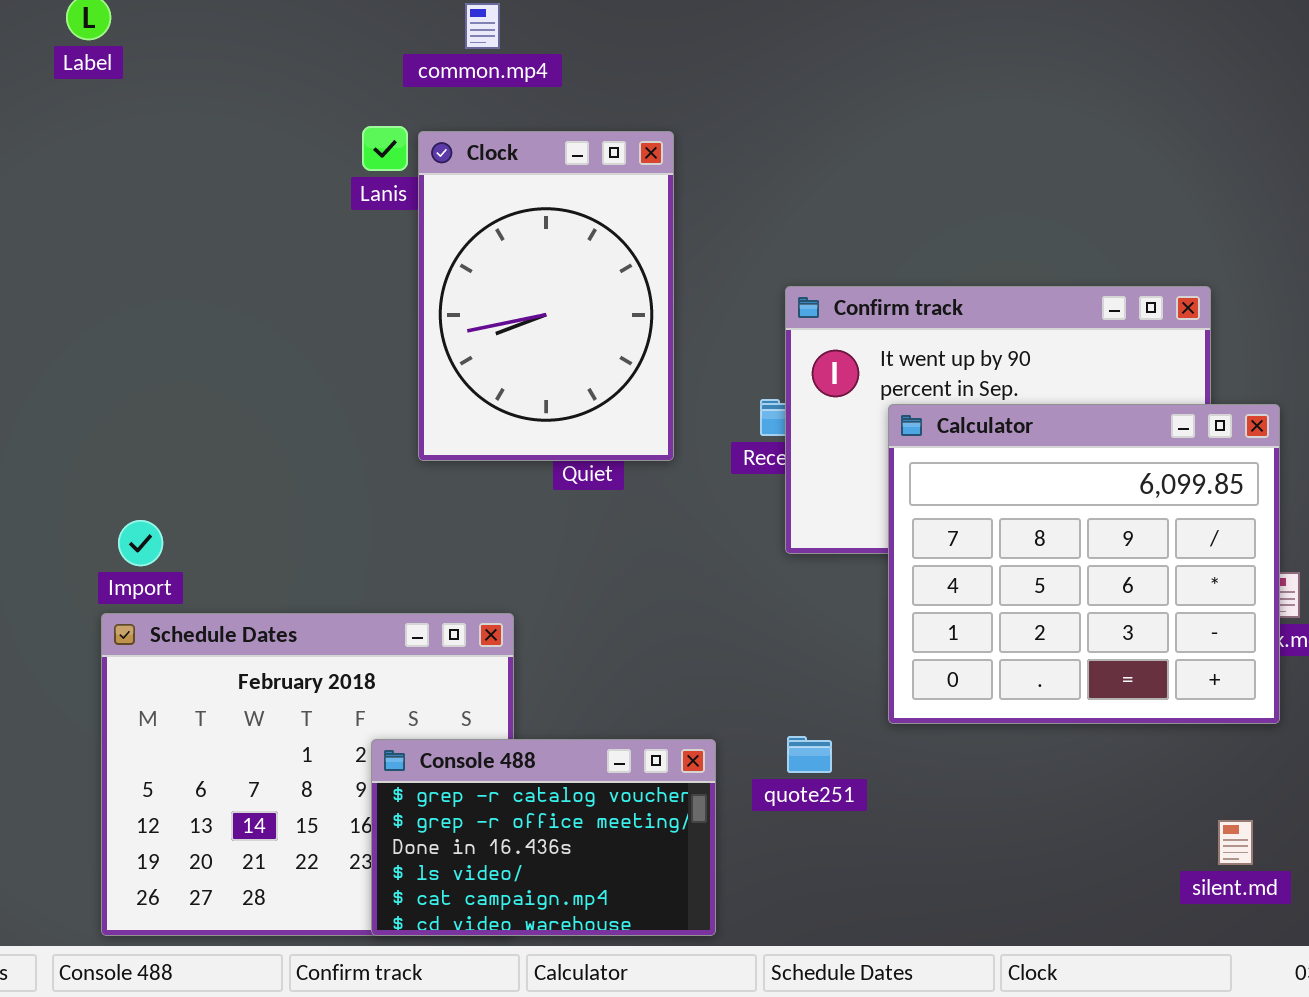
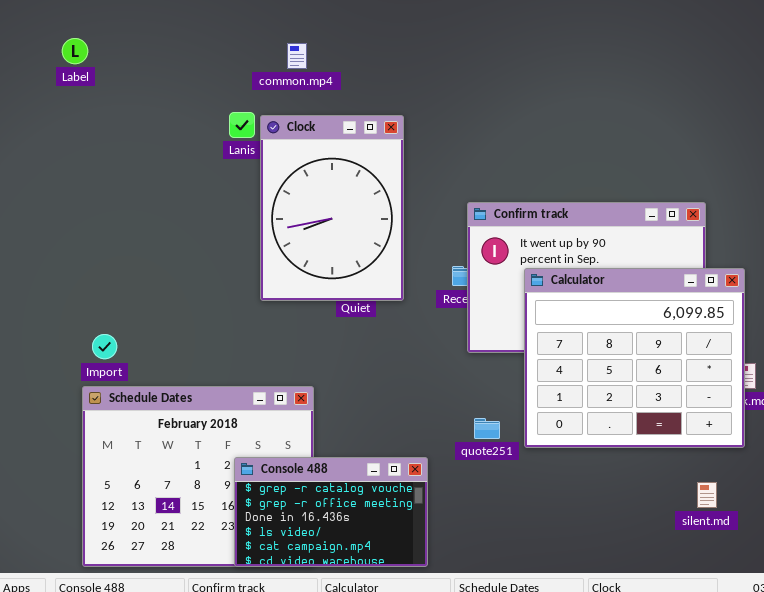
quote251: [787,736,832,773] -> [474,418,500,439], moved
silent.md: [1218,820,1253,865] -> [697,482,717,508], moved

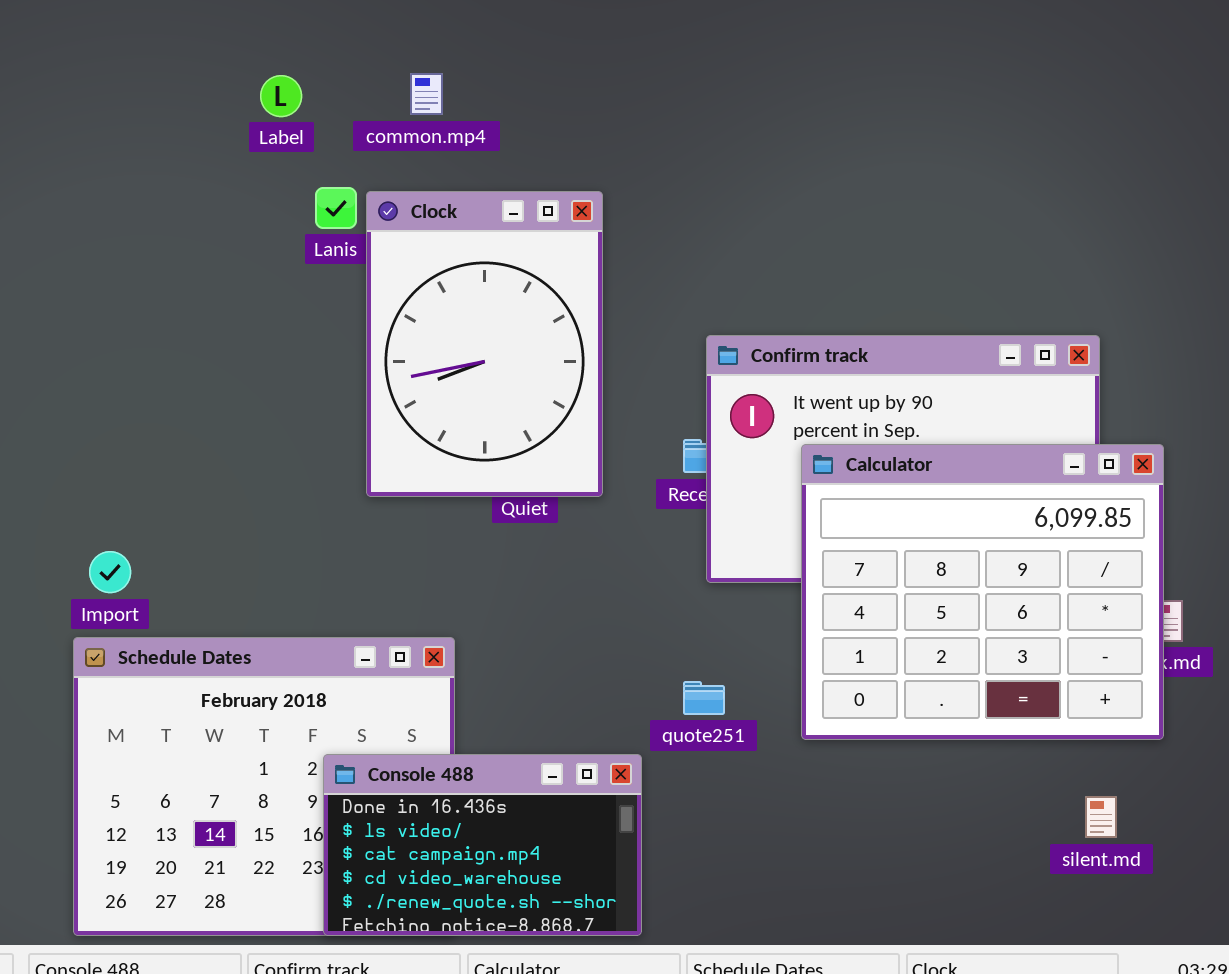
Label: [62,38,88,64] -> [260,75,302,117], moved
quote251: [474,418,500,439] -> [683,681,725,715], moved
Console 488: [234,457,428,567] -> [323,754,642,936], scrolled down 2 rows

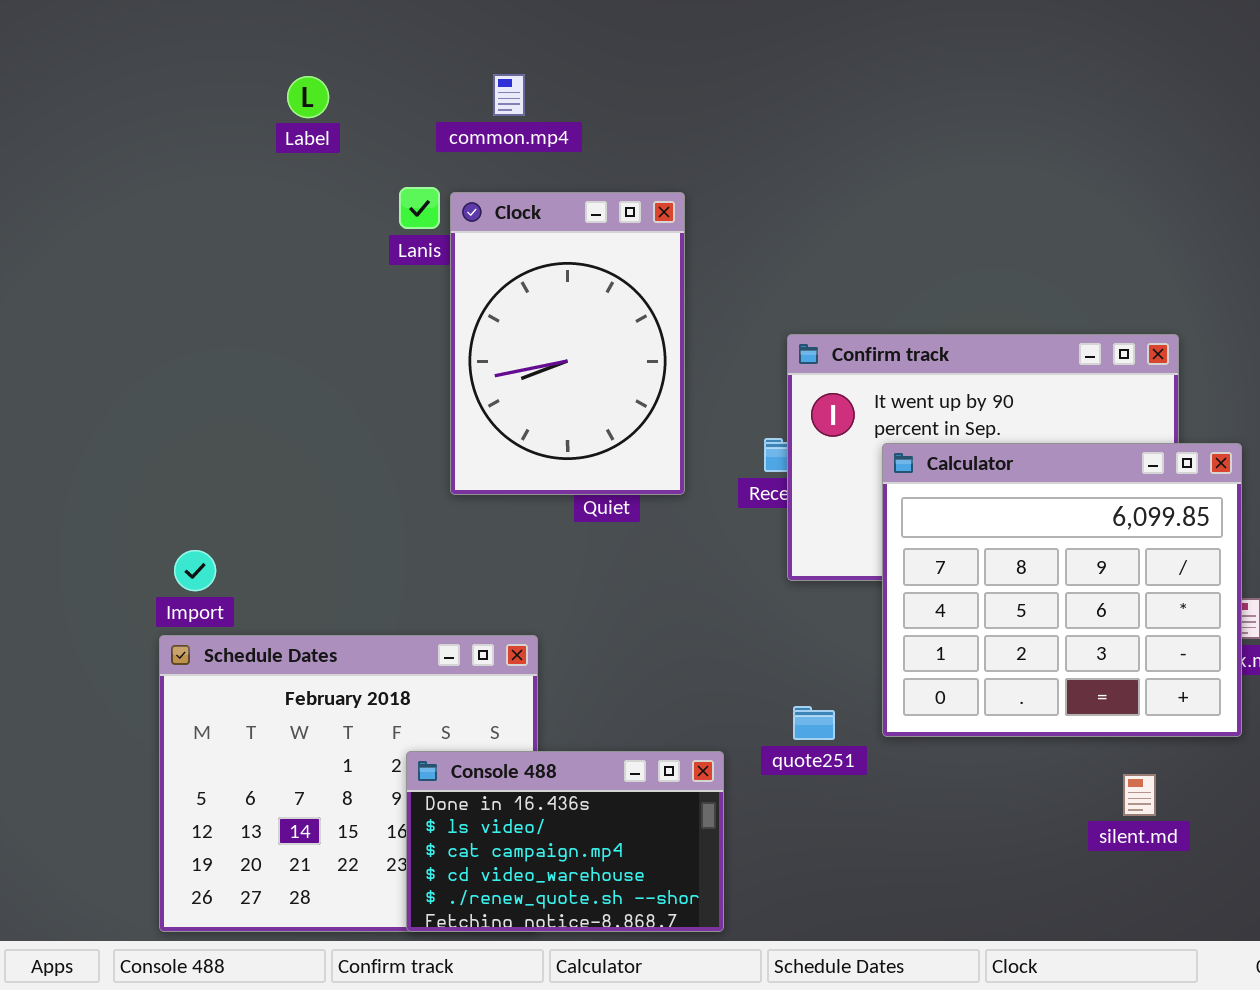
Label: [260,75,302,117] -> [287,76,329,118], moved
quote251: [683,681,725,715] -> [793,706,835,740], moved
silent.md: [1085,796,1117,838] -> [1123,774,1156,816], moved

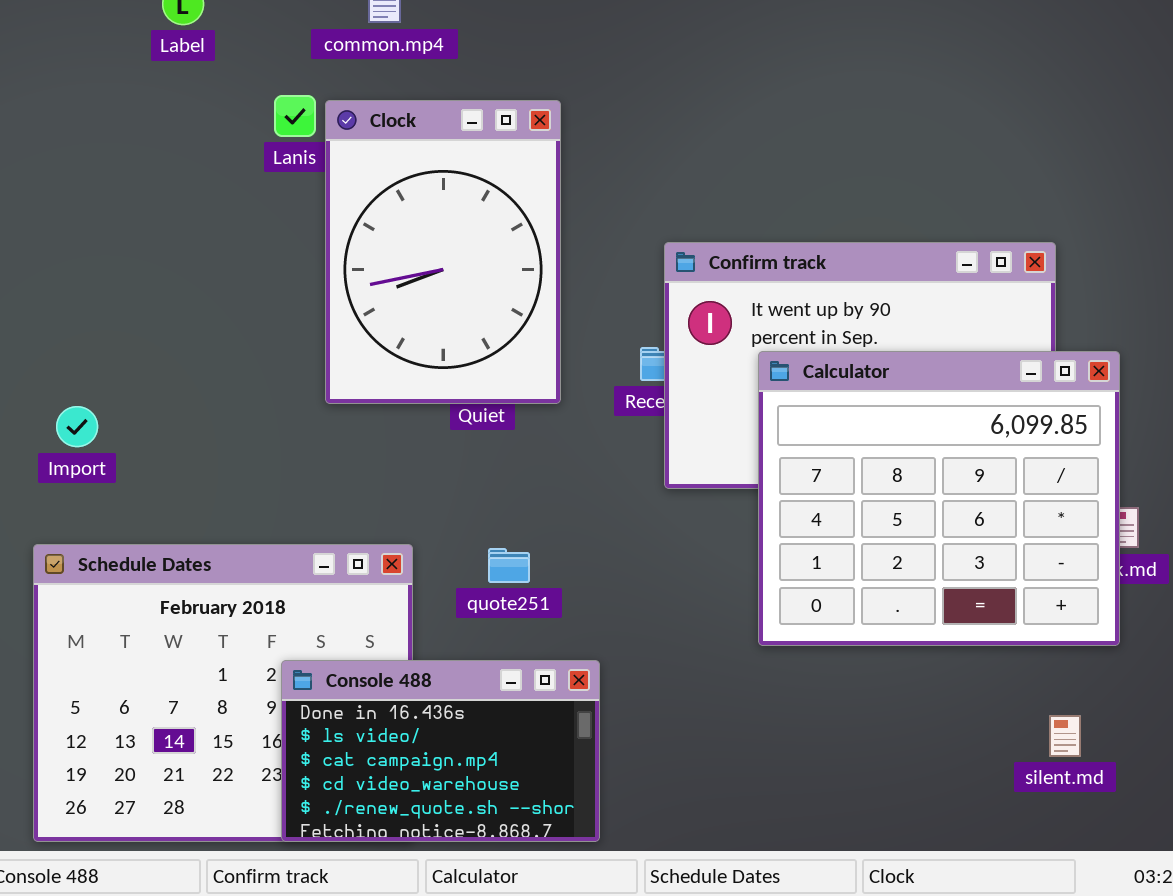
Import: [174,550,216,591] -> [56,406,98,447], moved
quote251: [793,706,835,740] -> [488,548,530,583], moved
silent.md: [1123,774,1156,816] -> [1049,715,1081,757], moved

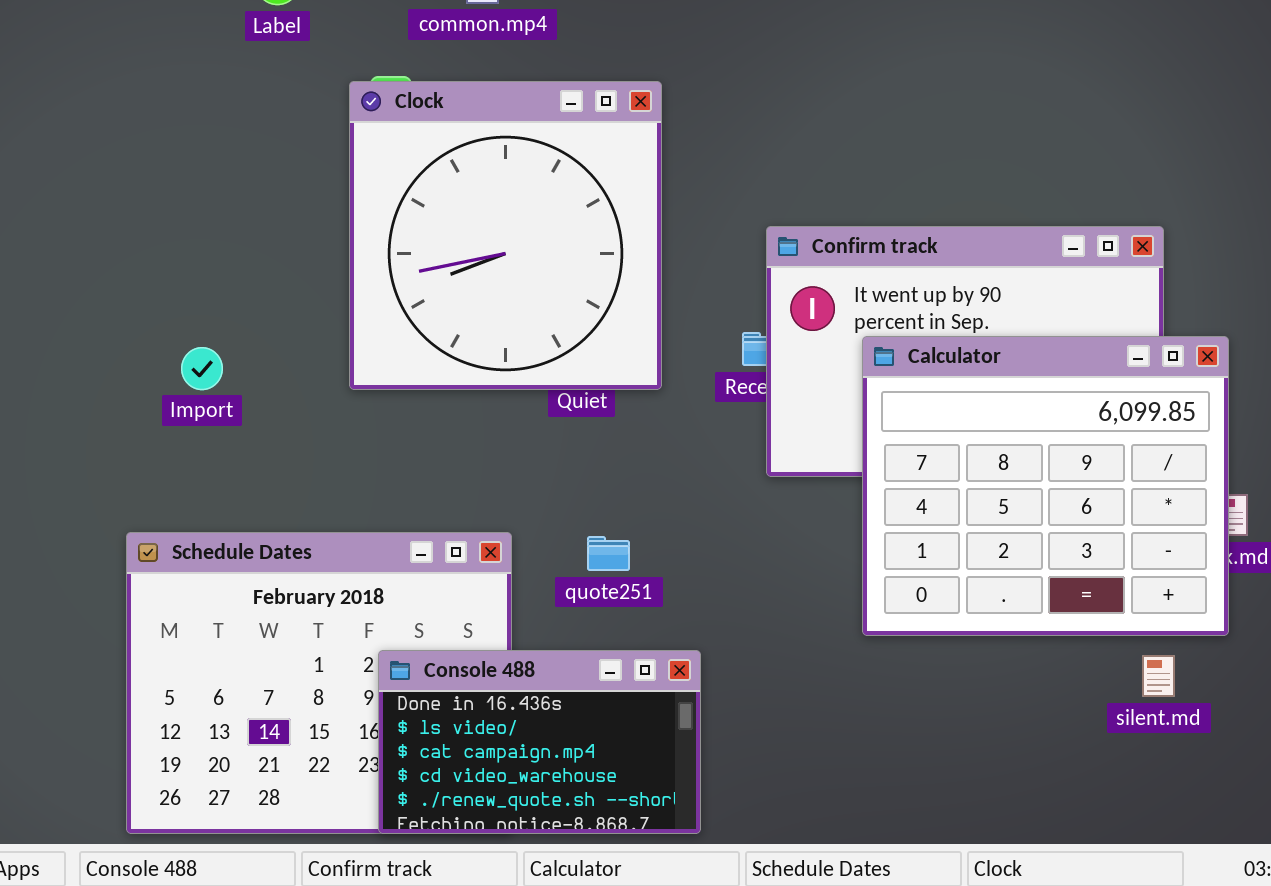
Clock: [325,100,561,404] -> [349,81,662,390], resized
Import: [56,406,98,447] -> [181,347,223,390], moved
silent.md: [1049,715,1081,757] -> [1142,655,1175,697], moved

